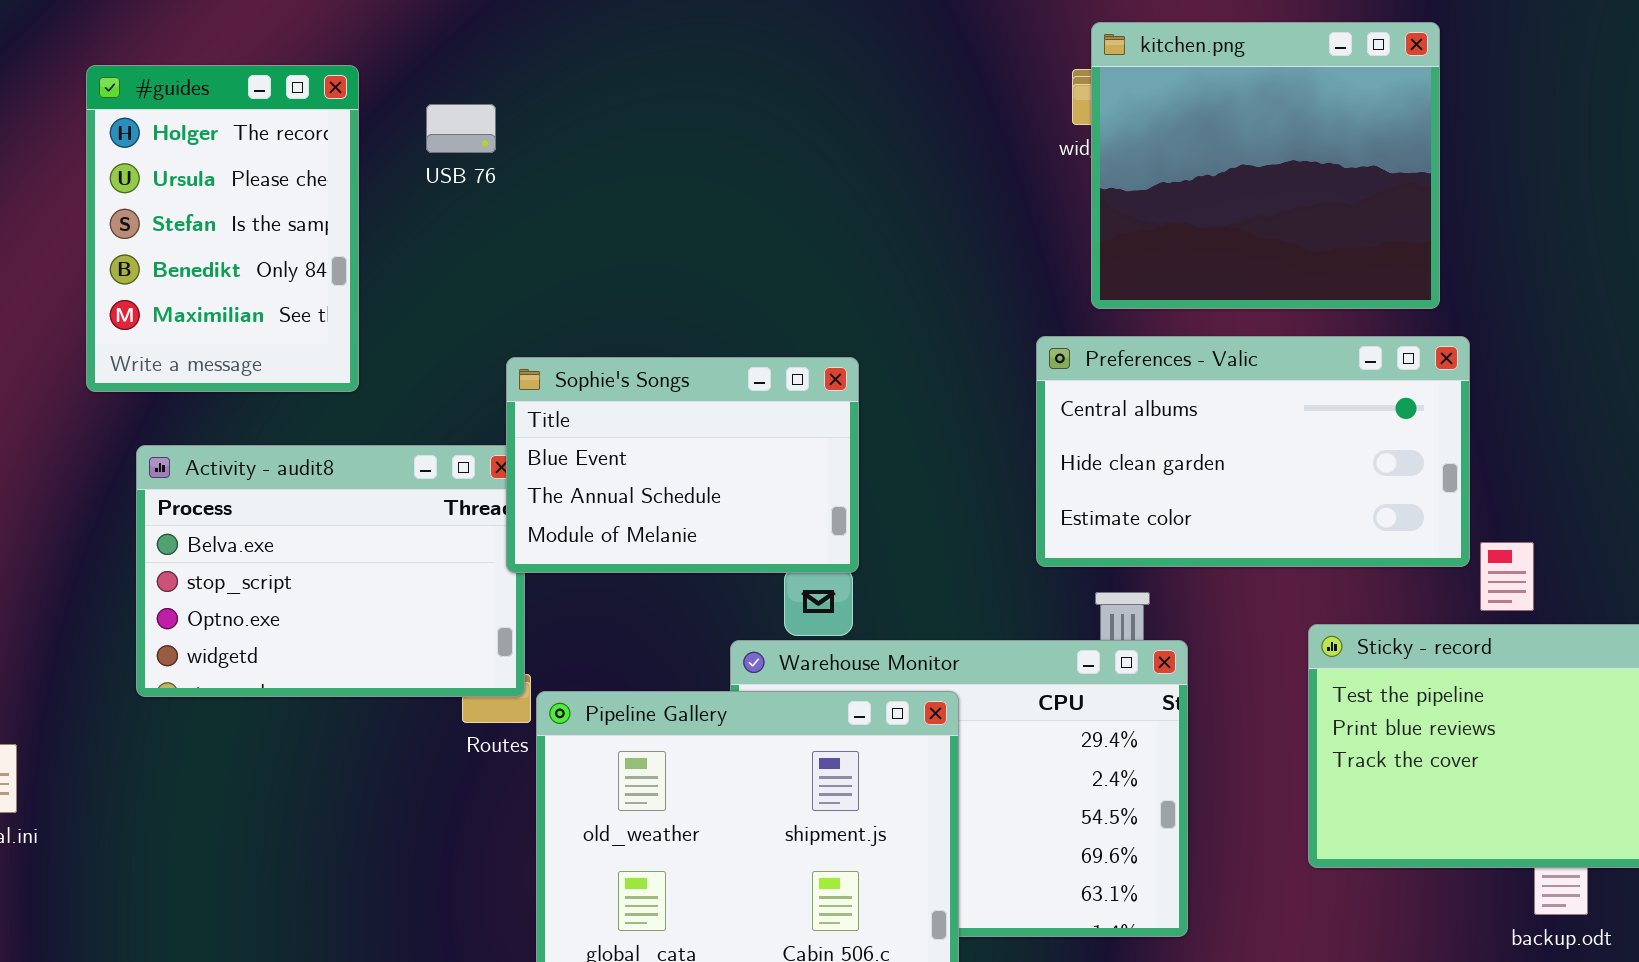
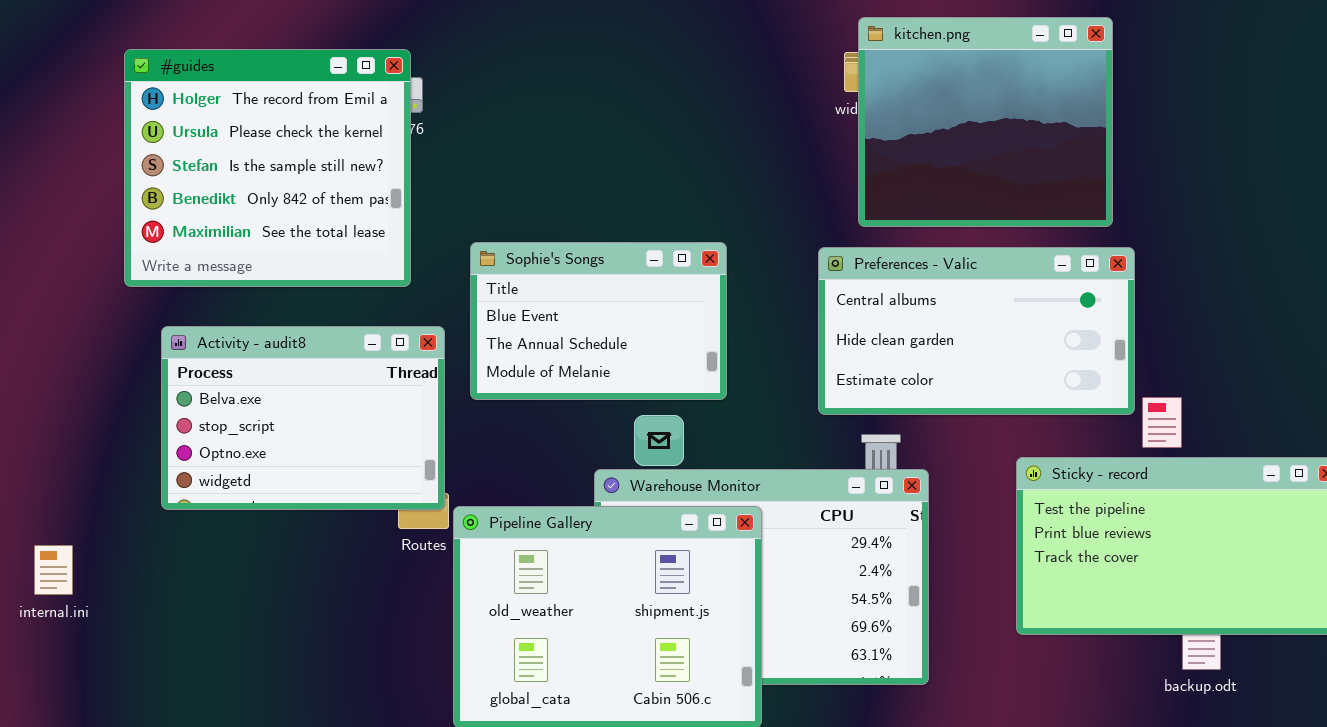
#guides: [86,65,359,392] -> [124,49,411,287], resized
Sophie's Songs: [506,357,859,573] -> [470,242,727,400], moved

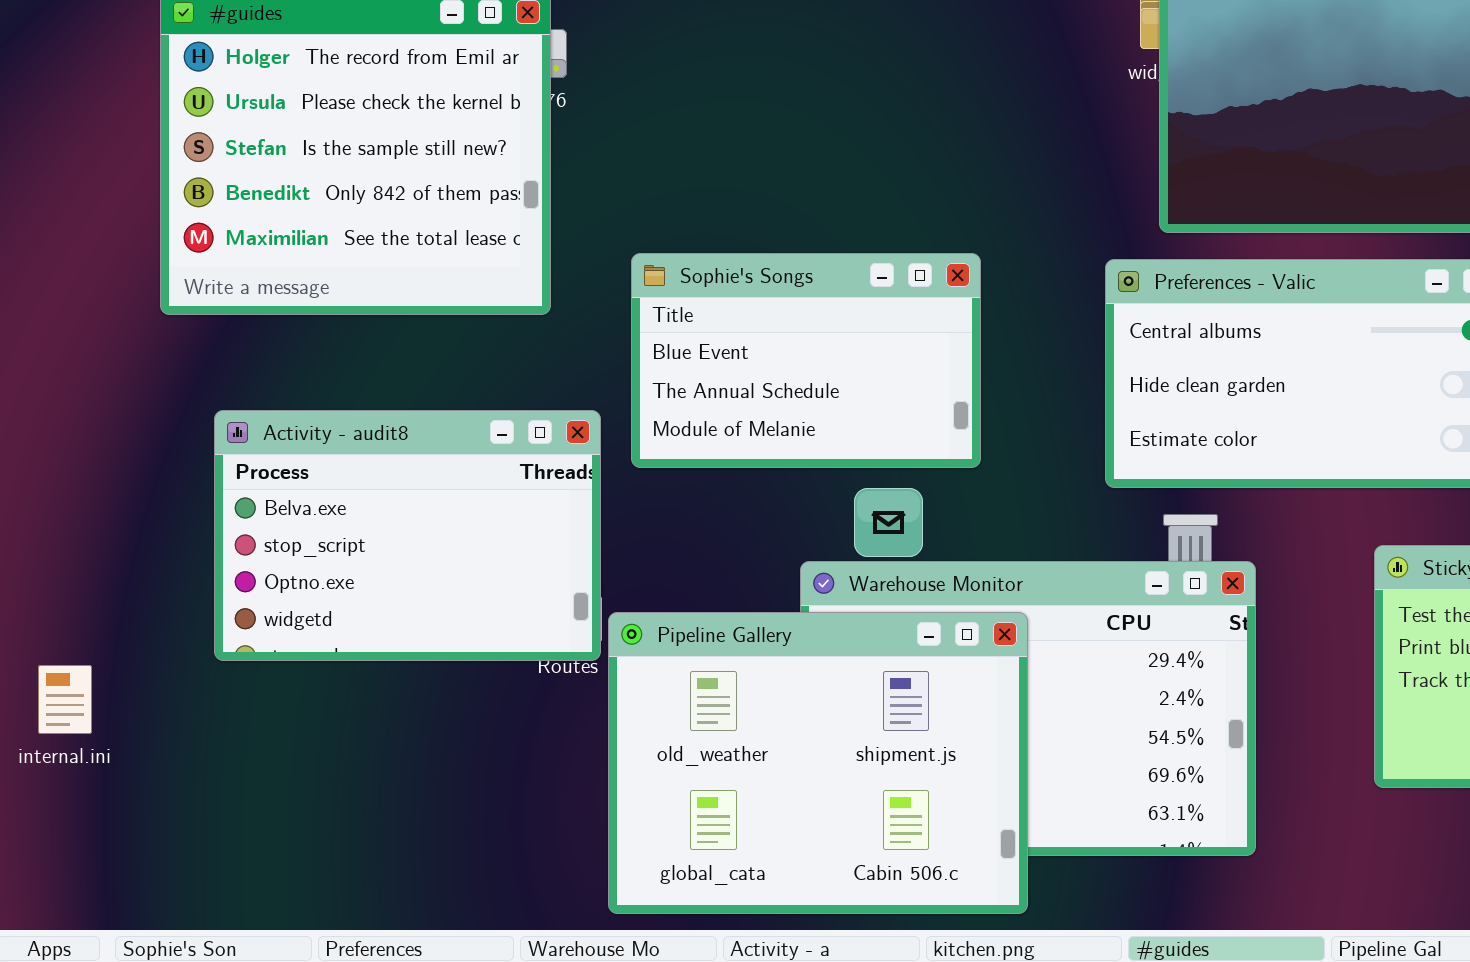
Activity - audit8: [161,326,445,510] -> [214,410,601,661], moved

